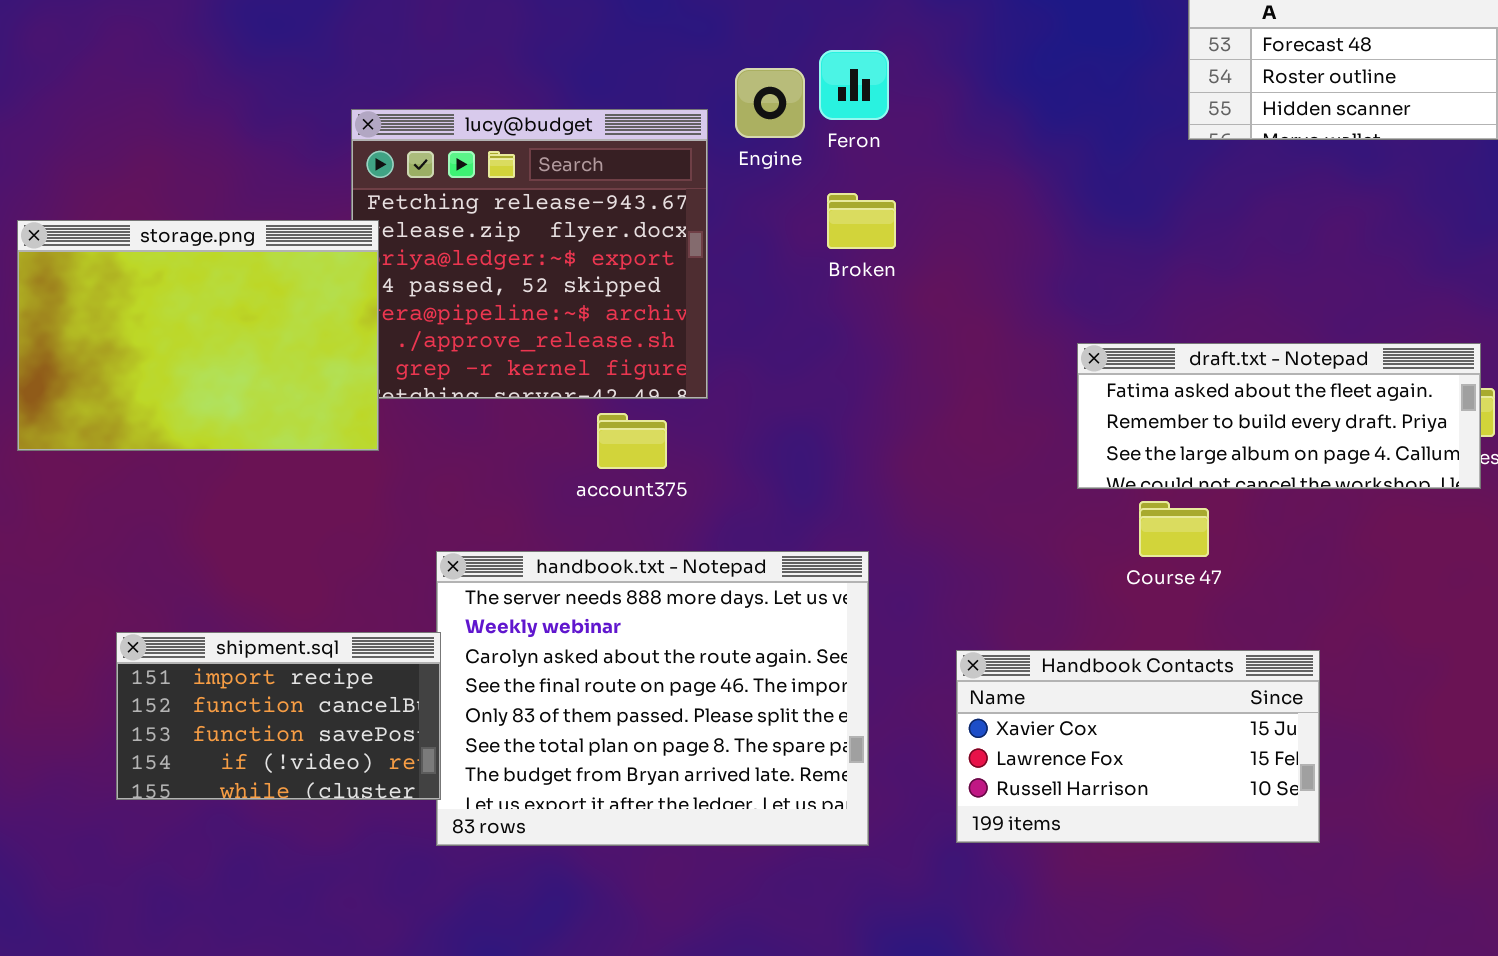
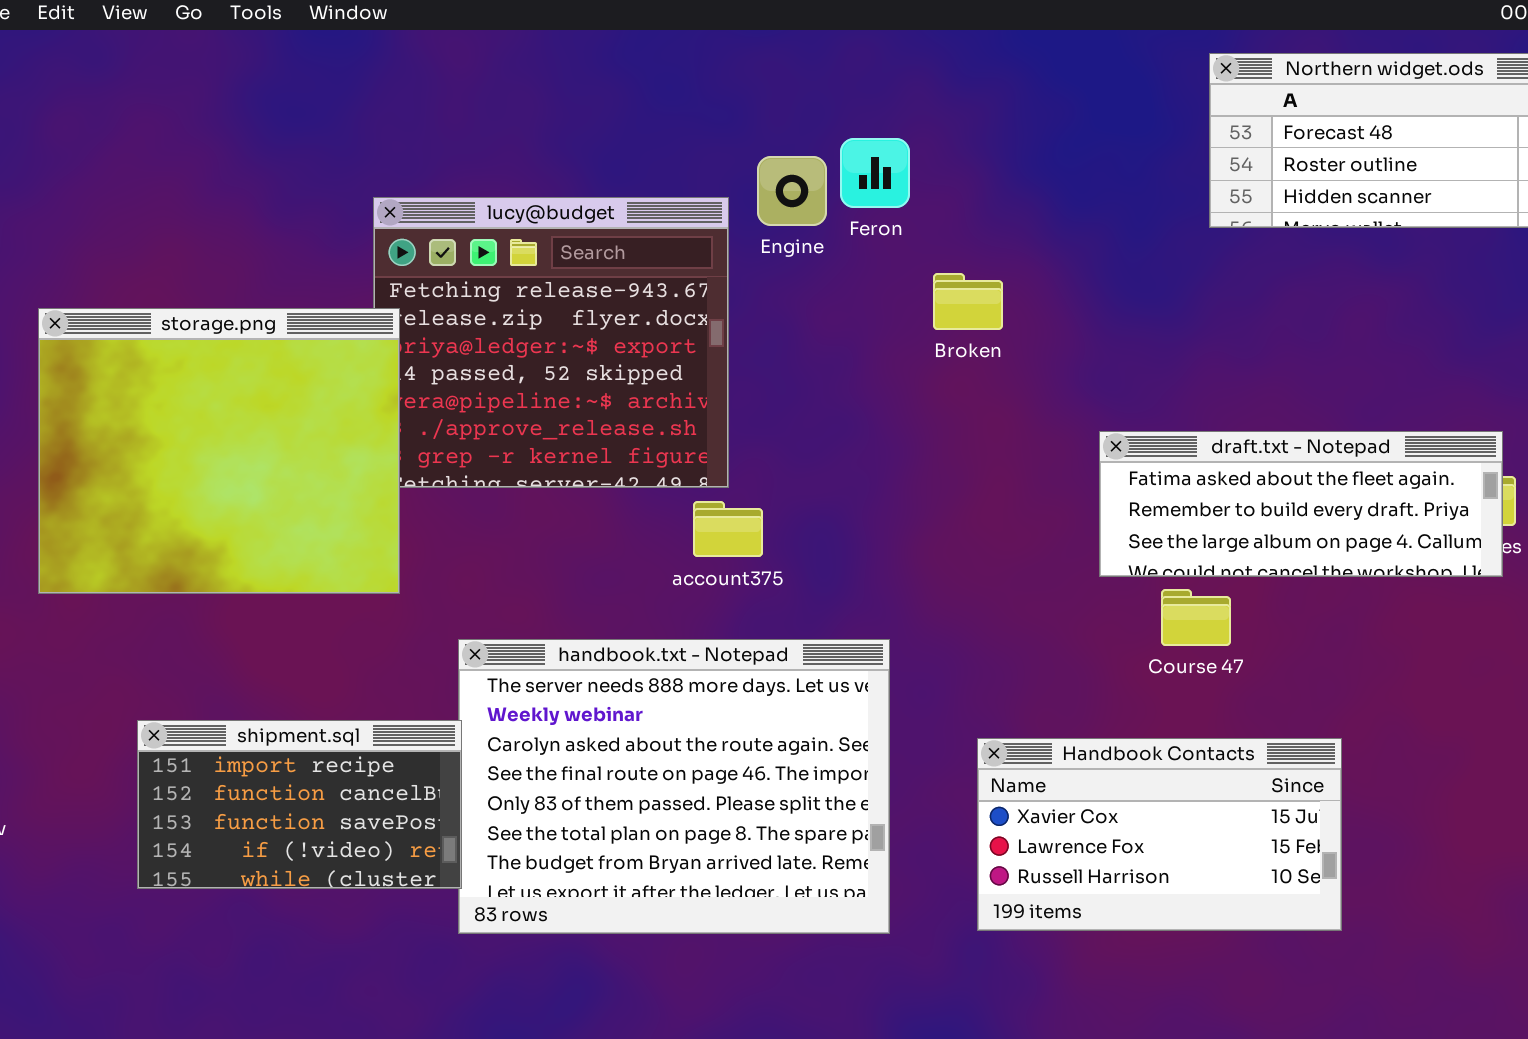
Broken: [827,193,896,249] -> [933,273,1003,330], moved
storage.png: [17,220,379,451] -> [38,308,400,594], resized
account375: [597,413,667,469] -> [693,501,763,557], moved

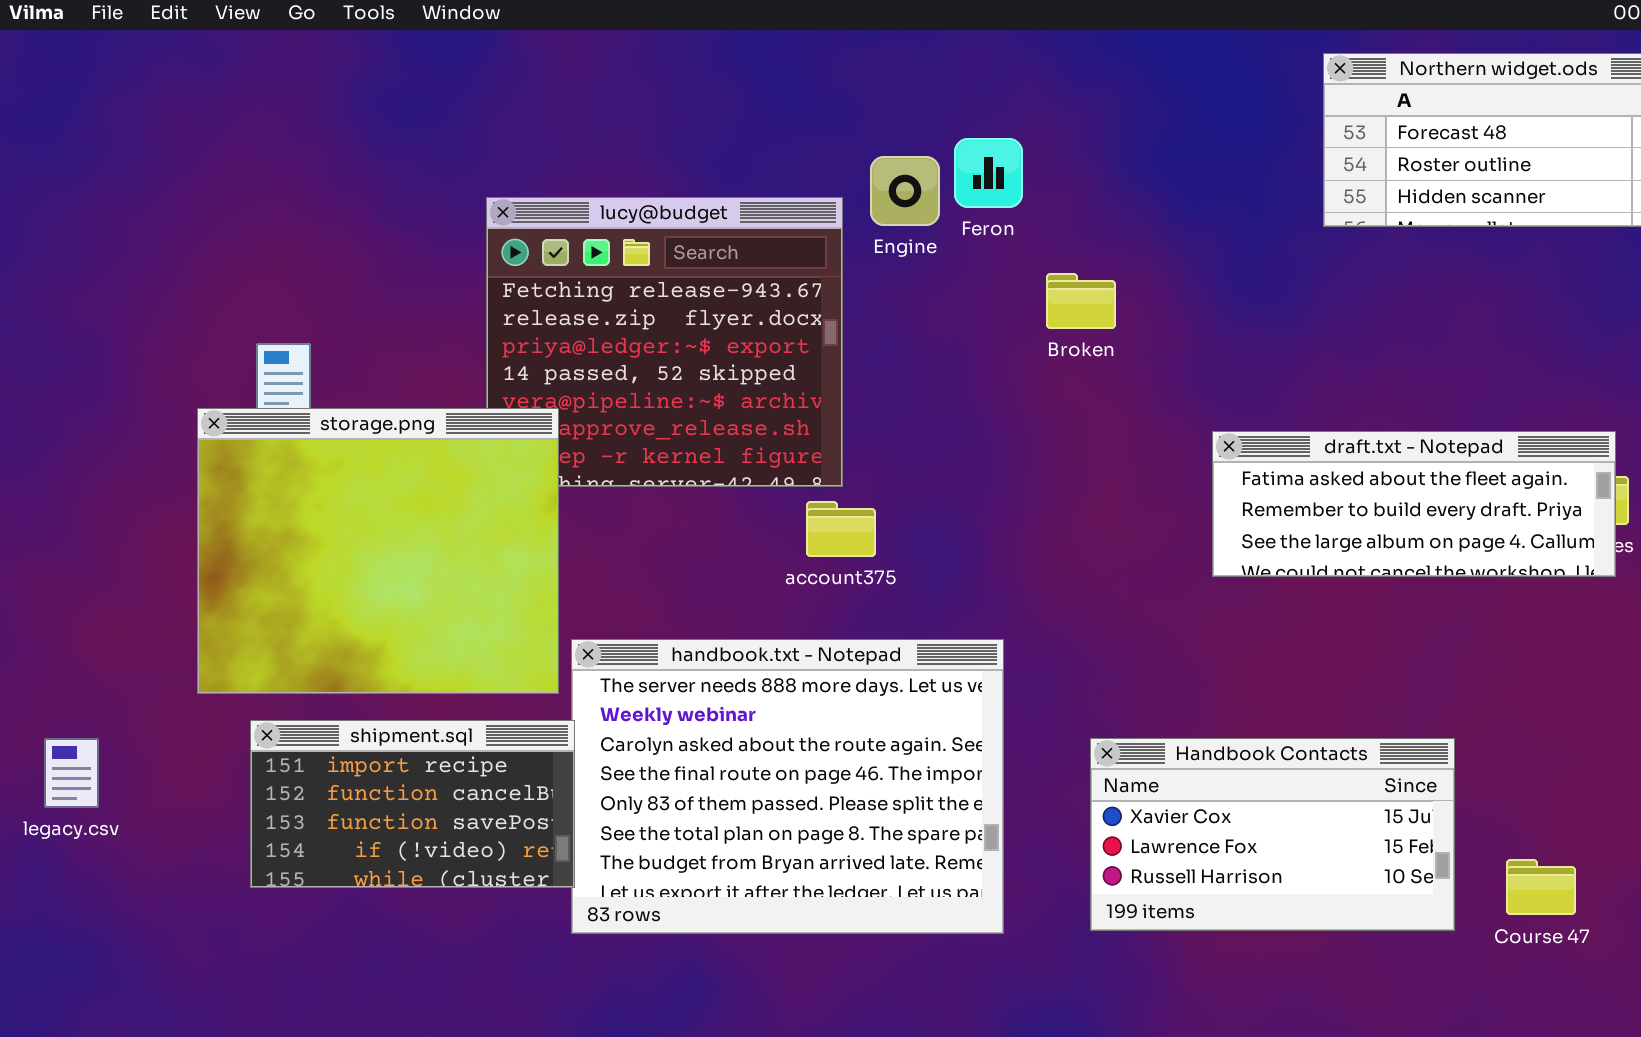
storage.png: [38,308,400,594] -> [197,408,559,694], moved
Course 47: [1161,589,1231,646] -> [1506,859,1576,915], moved

